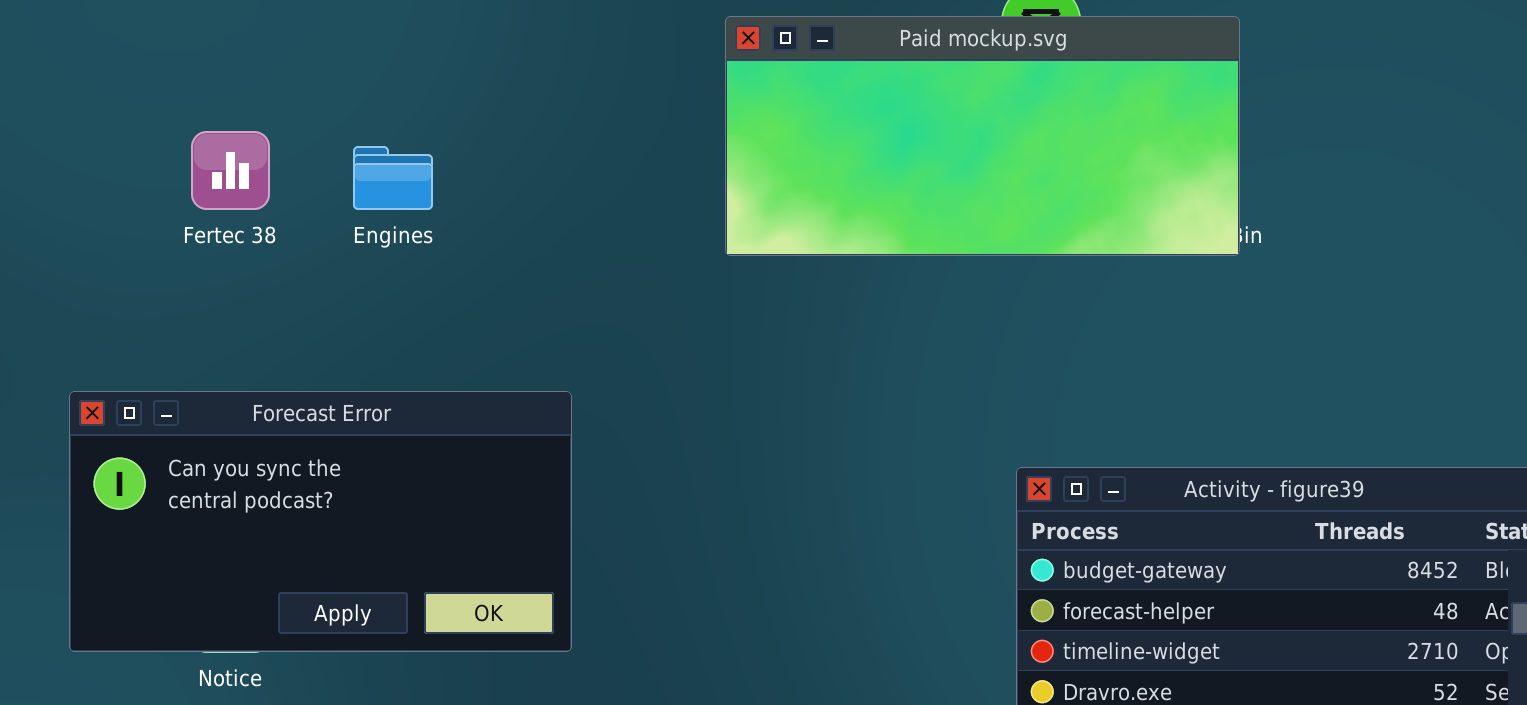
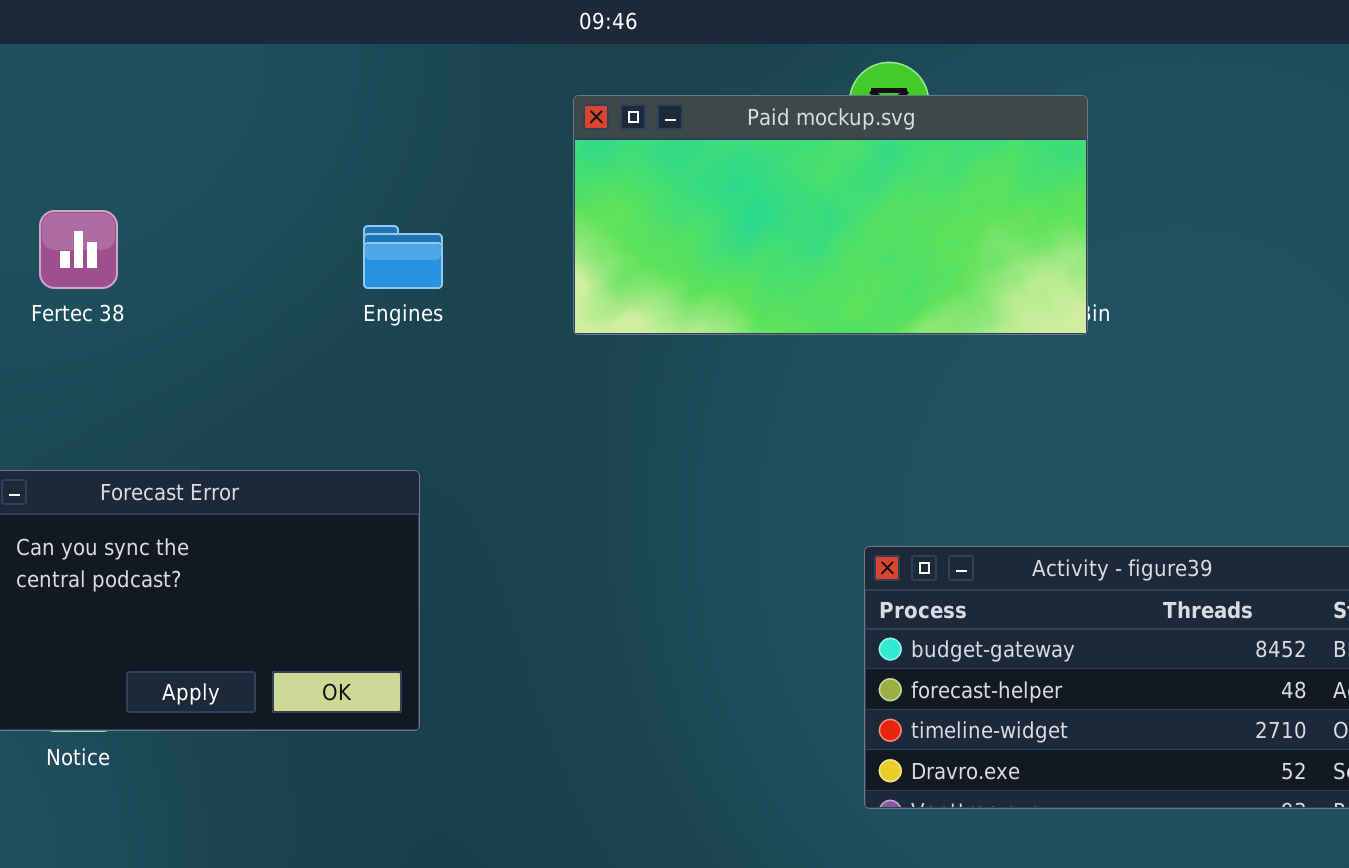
Engines: [353,146,433,210] -> [363,225,443,289], moved

